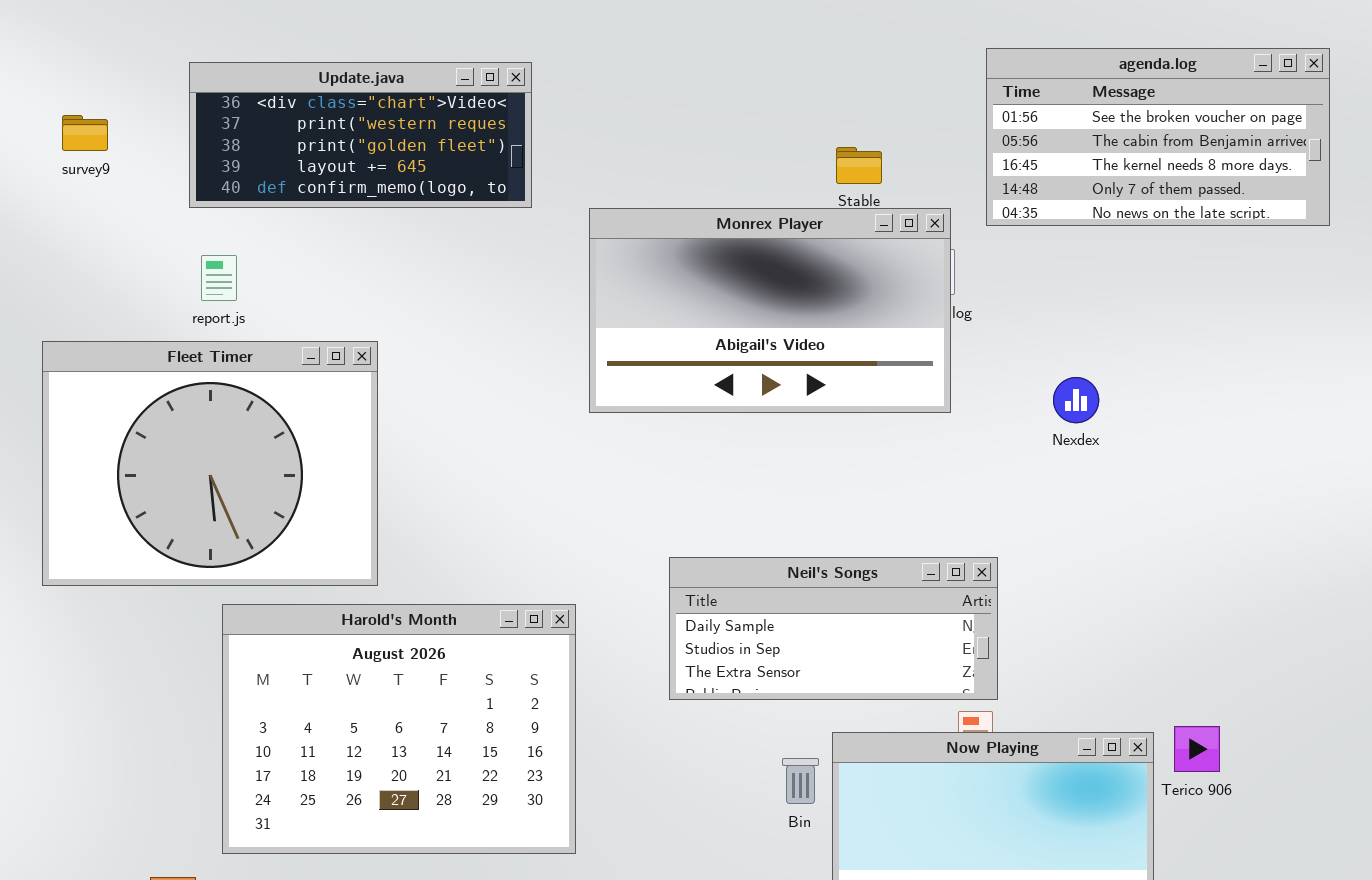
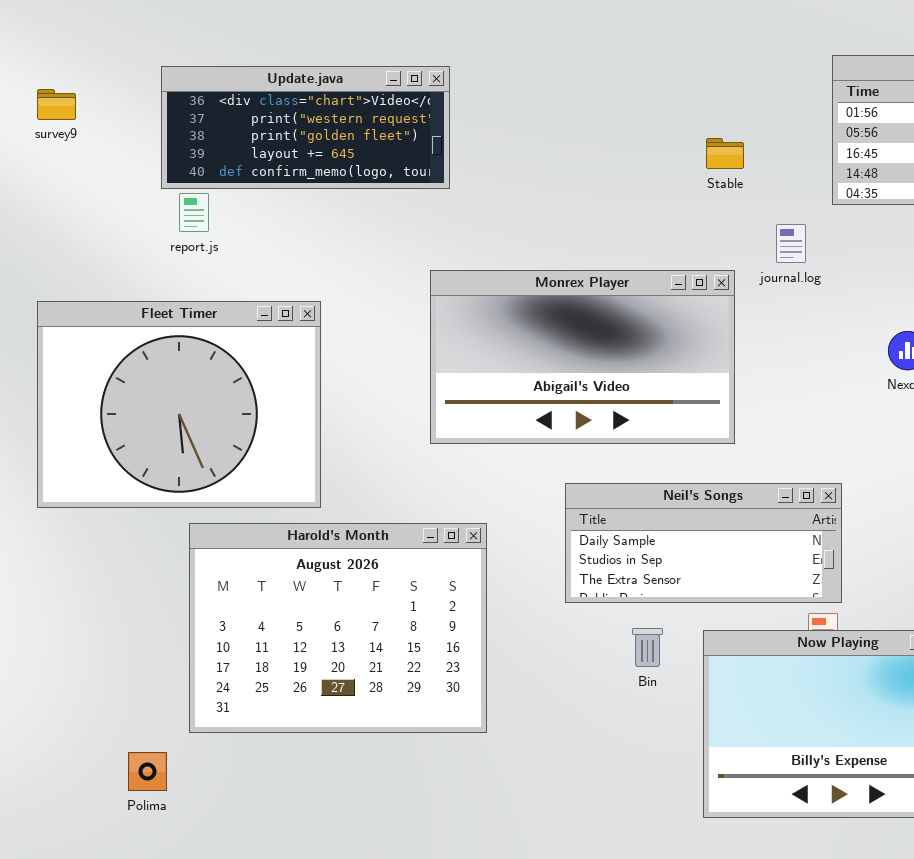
survey9: [62,115,108,151] -> [37,89,76,120], moved
Monrex Player: [589,208,951,413] -> [430,270,735,444], moved
report.js: [201,255,237,301] -> [179,193,209,232], moved
Bin: [782,758,819,804] -> [632,628,663,667], moved

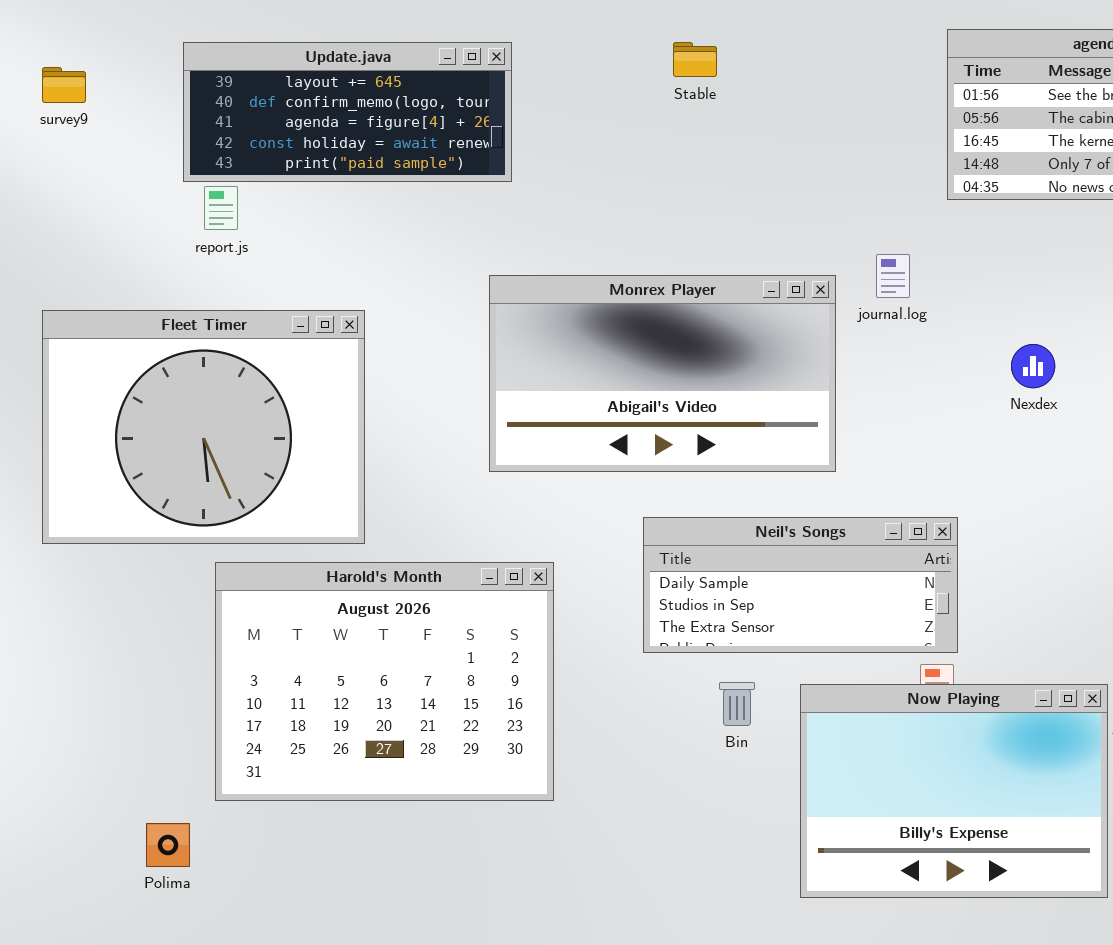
Update.java: [161,66,450,189] -> [183,42,512,182], scrolled down 3 rows
Stable: [706,138,744,169] -> [673,42,717,77], moved
journal.log: [776,224,806,263] -> [876,254,910,298], moved

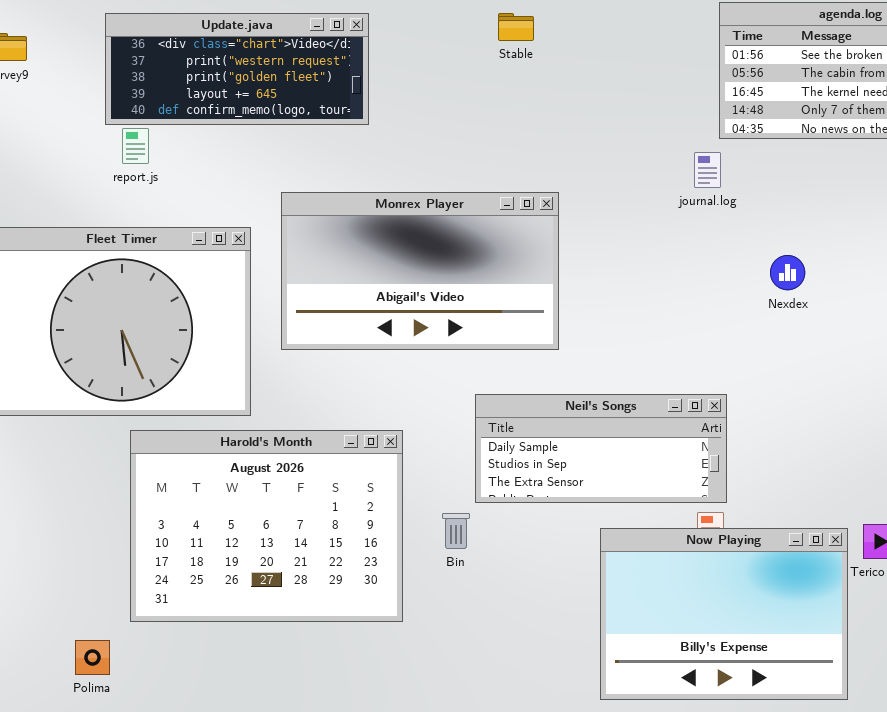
Update.java: [183,42,512,182] -> [105,13,369,125], scrolled up 3 rows
journal.log: [876,254,910,298] -> [694,152,721,188], moved
Monrex Player: [489,275,836,472] -> [281,192,559,350], moved
Bin: [719,682,755,726] -> [442,513,470,549], moved

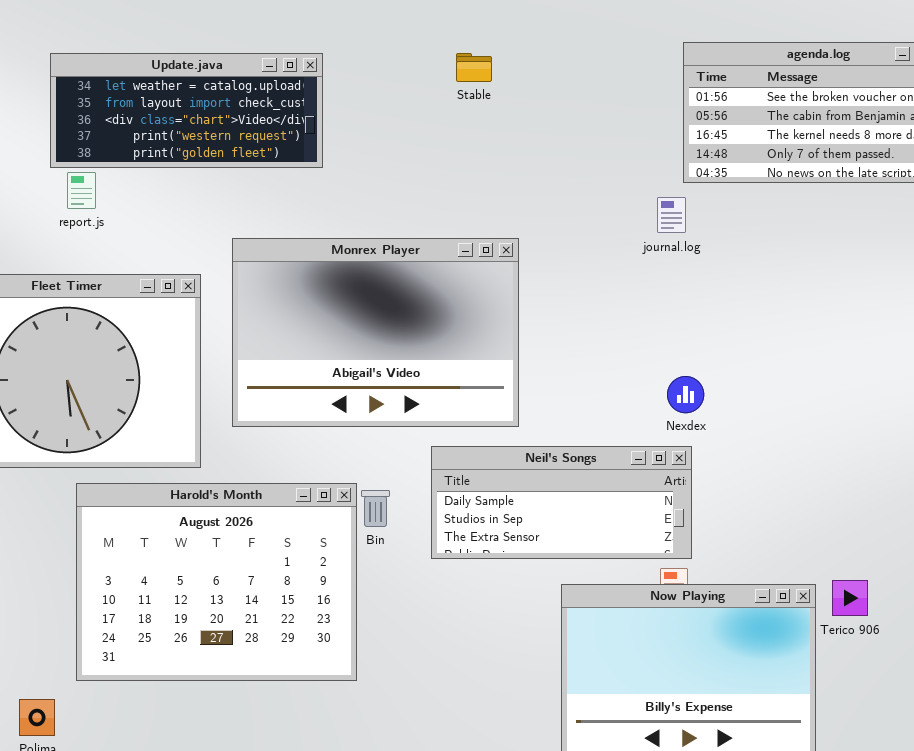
Update.java: [105,13,369,125] -> [50,53,323,168], scrolled up 2 rows
Monrex Player: [281,192,559,350] -> [232,238,519,427], resized
Nexdex: [770,255,805,290] -> [667,376,704,413], moved
Bin: [442,513,470,549] -> [361,490,390,527], moved

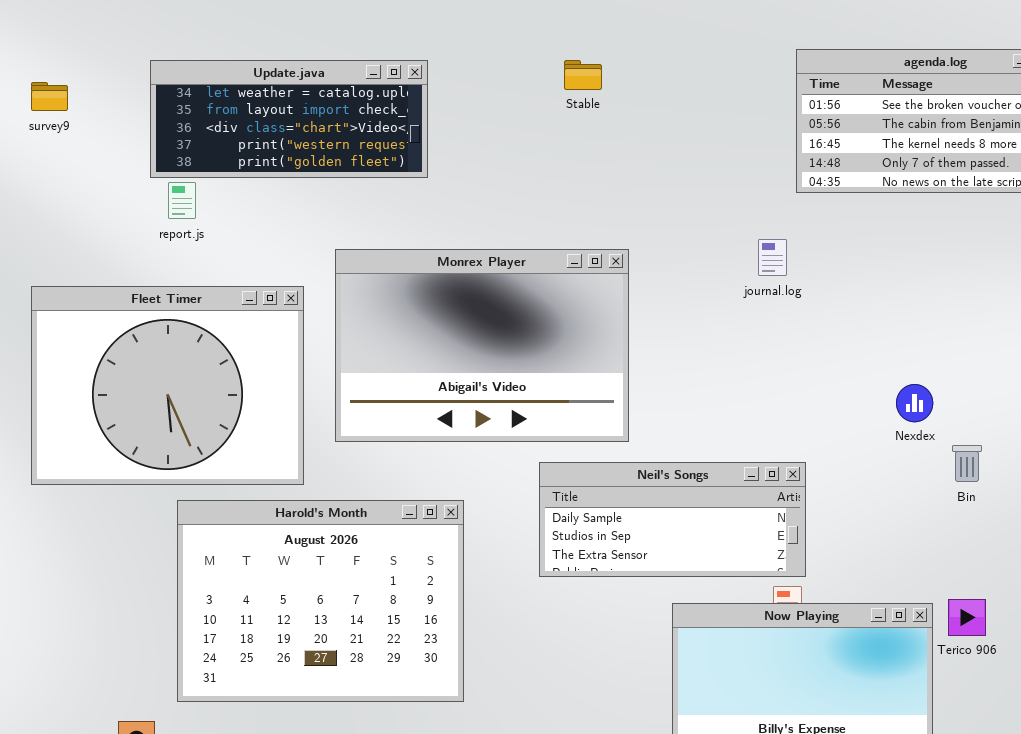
journal.log: [657,197,686,233] -> [758,239,787,276], moved
Nexdex: [667,376,704,413] -> [896,384,933,422], moved
Bin: [361,490,390,527] -> [952,445,982,482], moved

